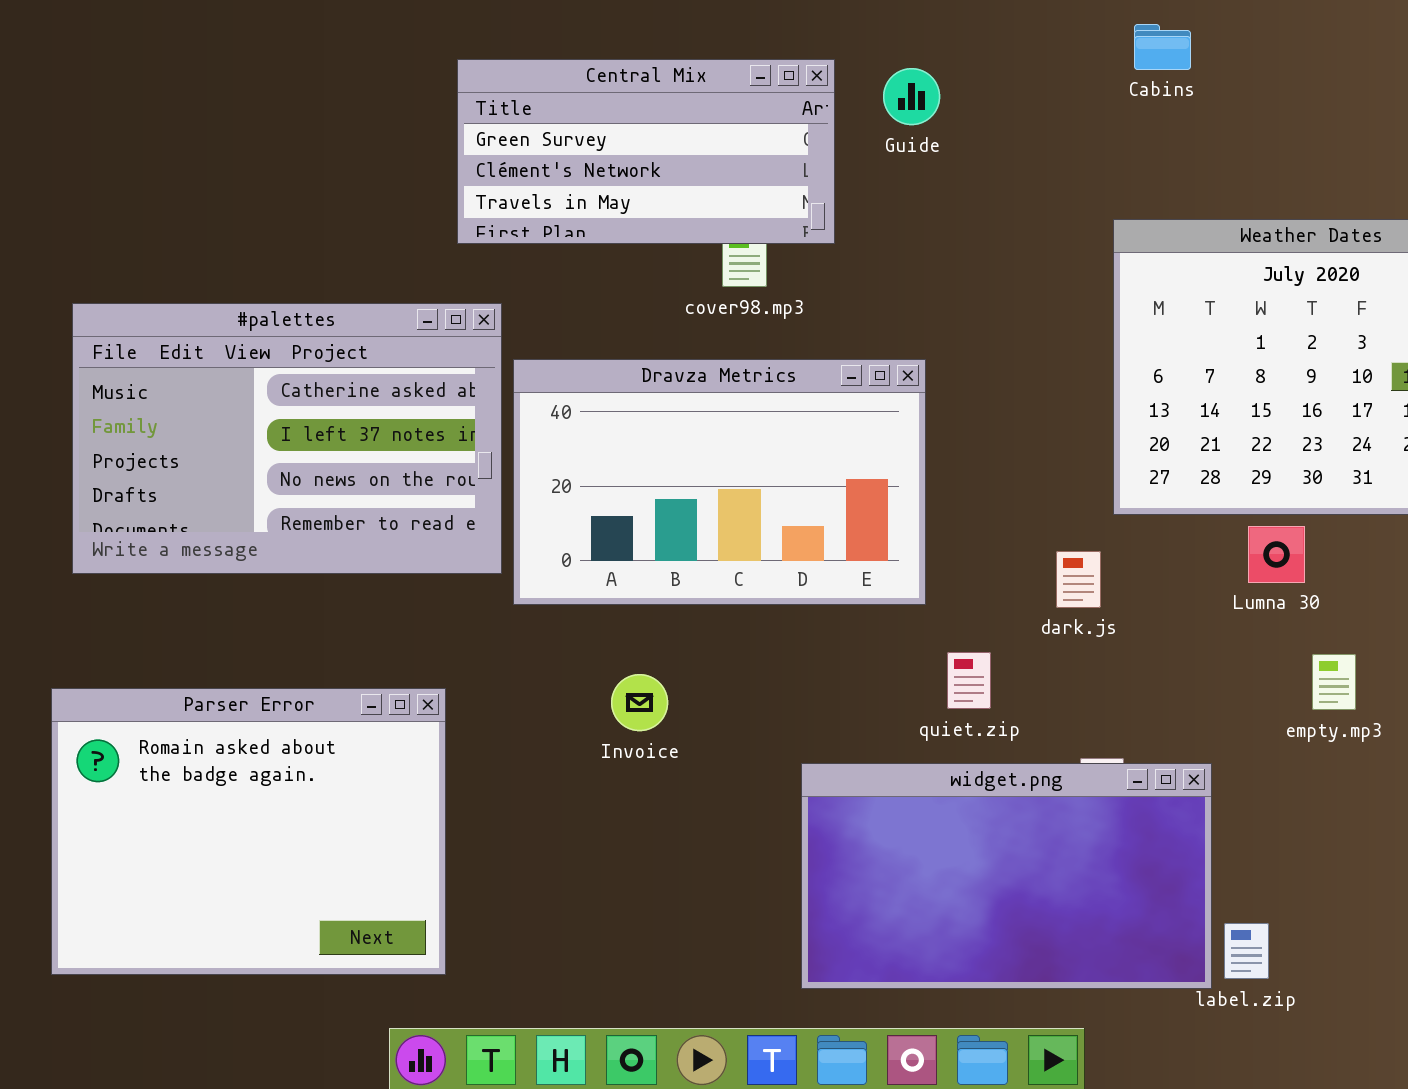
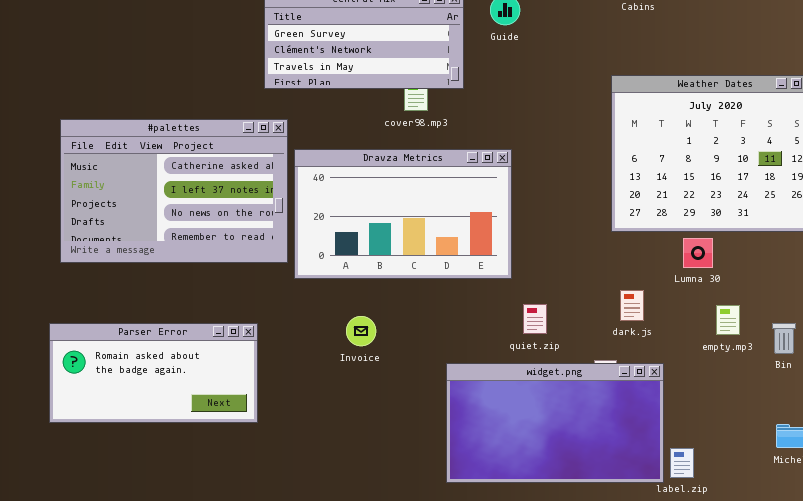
dark.js: [1056,551,1101,608] -> [620,290,644,321], moved
Parser Error: [51,688,446,975] -> [49,323,258,423], resized

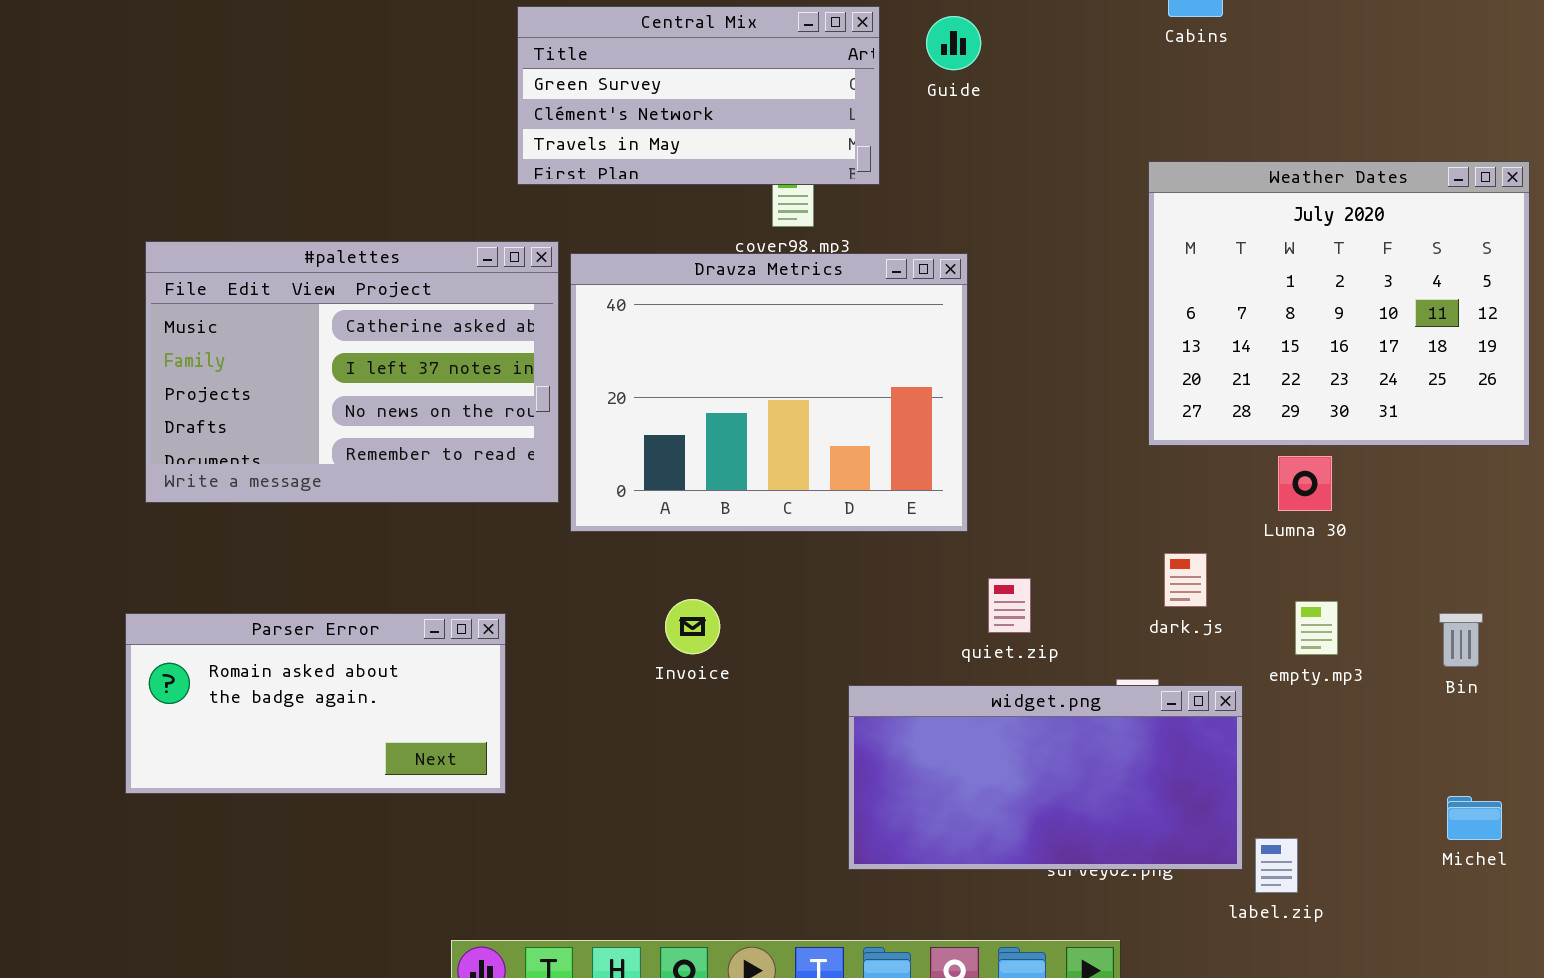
Dravza Metrics: [294,149,512,279] -> [570,253,968,532], resized
empty.mp3: [716,305,740,335] -> [1295,601,1338,655], moved
widget.png: [446,363,664,483] -> [848,685,1243,870], resized

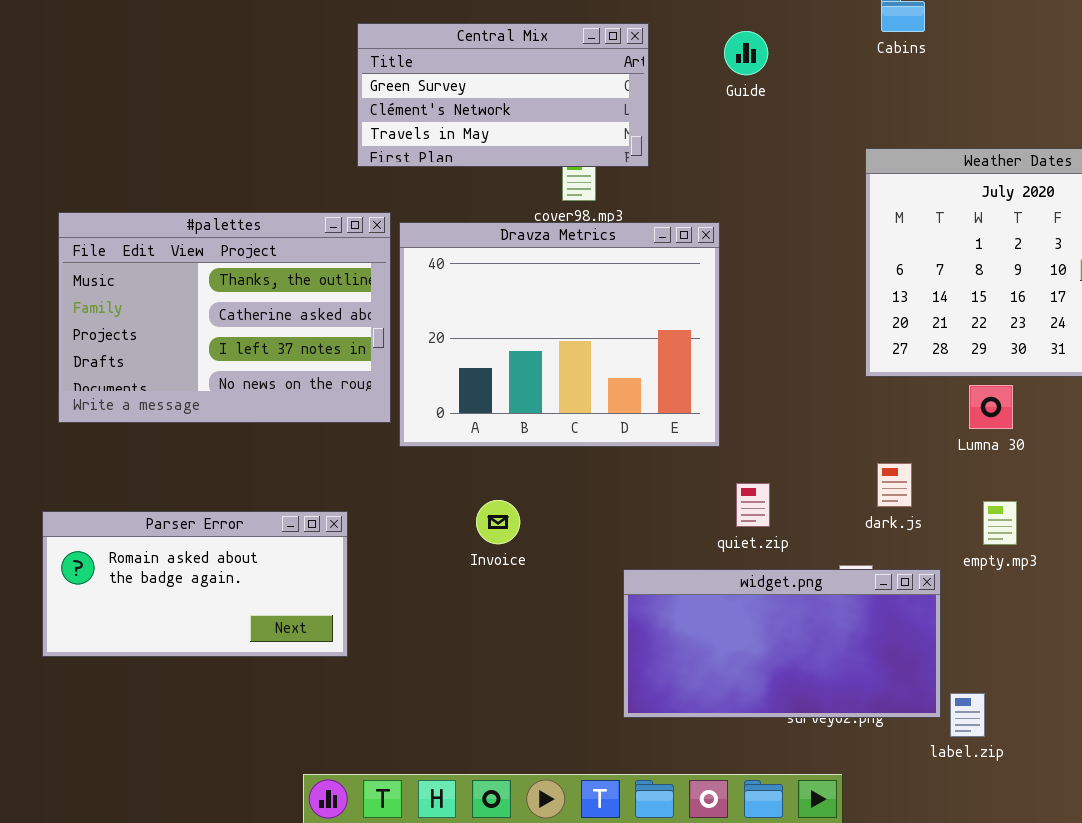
Guide: [926,16,981,70] -> [724,31,768,75], moved
#palettes: [145,241,559,503] -> [58,212,391,423], scrolled up 1 row

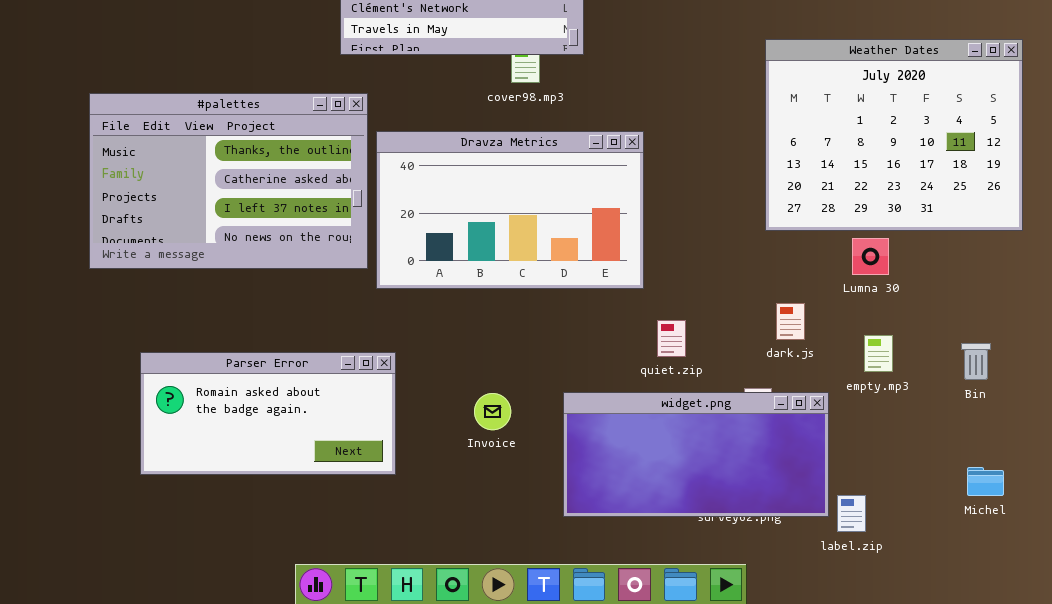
Dravza Metrics: [399,222,720,447] -> [376,131,644,289], resized
Invoice: [476,500,520,544] -> [474,393,511,430], moved
Parser Error: [42,511,348,657] -> [140,352,396,475], moved

